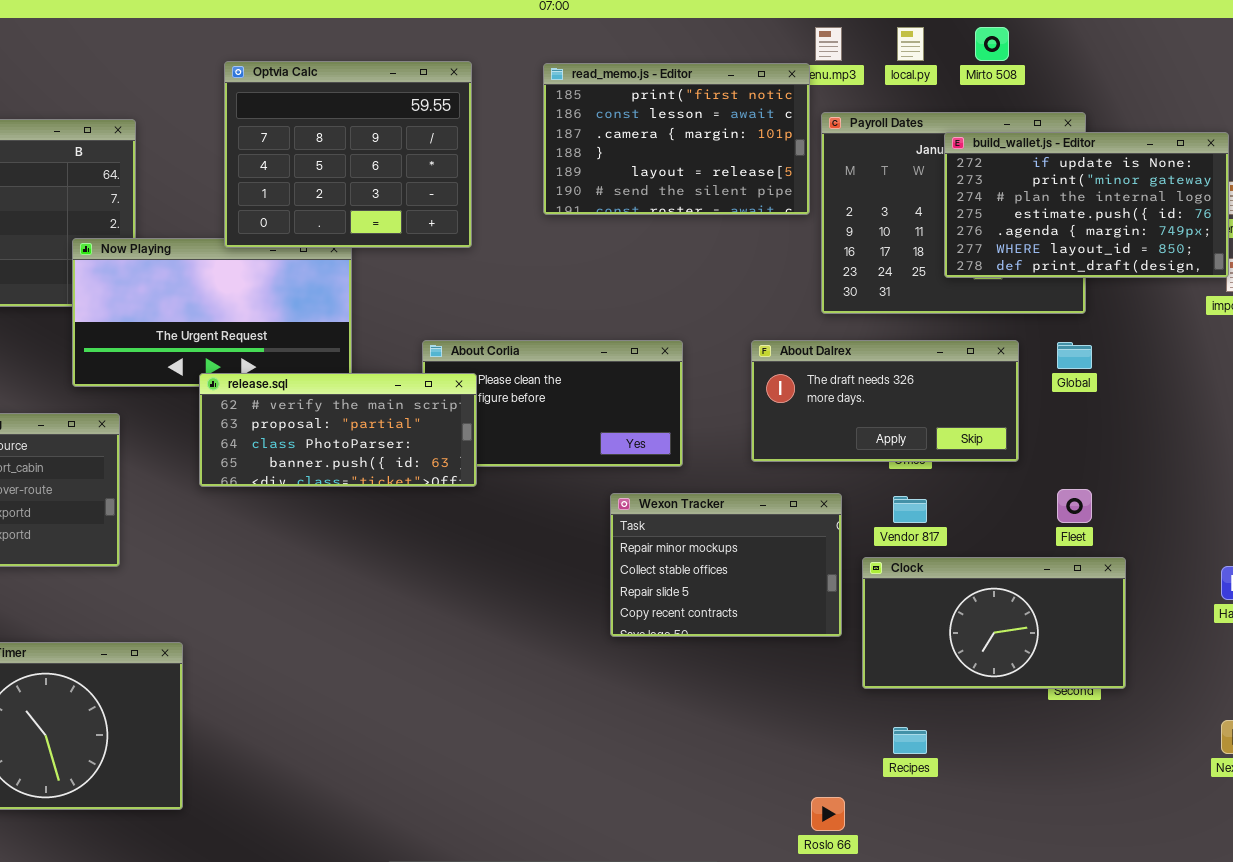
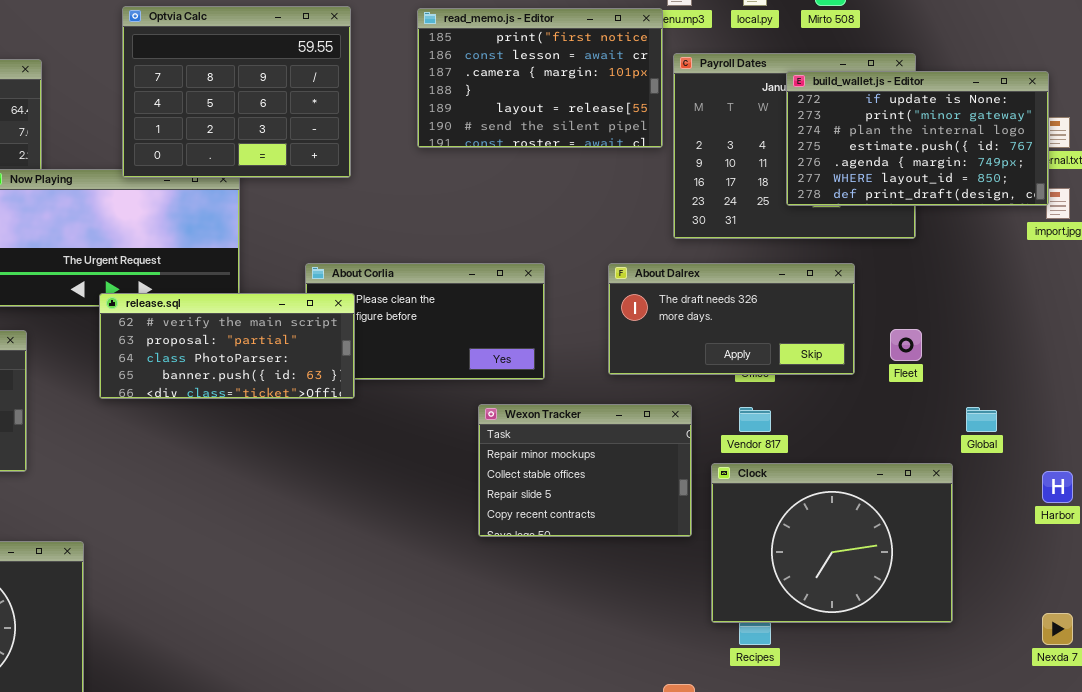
Global: [1057,342,1092,369] -> [966,407,997,432], moved
Fleet: [1057,489,1092,523] -> [890,329,922,361], moved
Clock: [862,557,1126,689] -> [711,463,953,623], resized

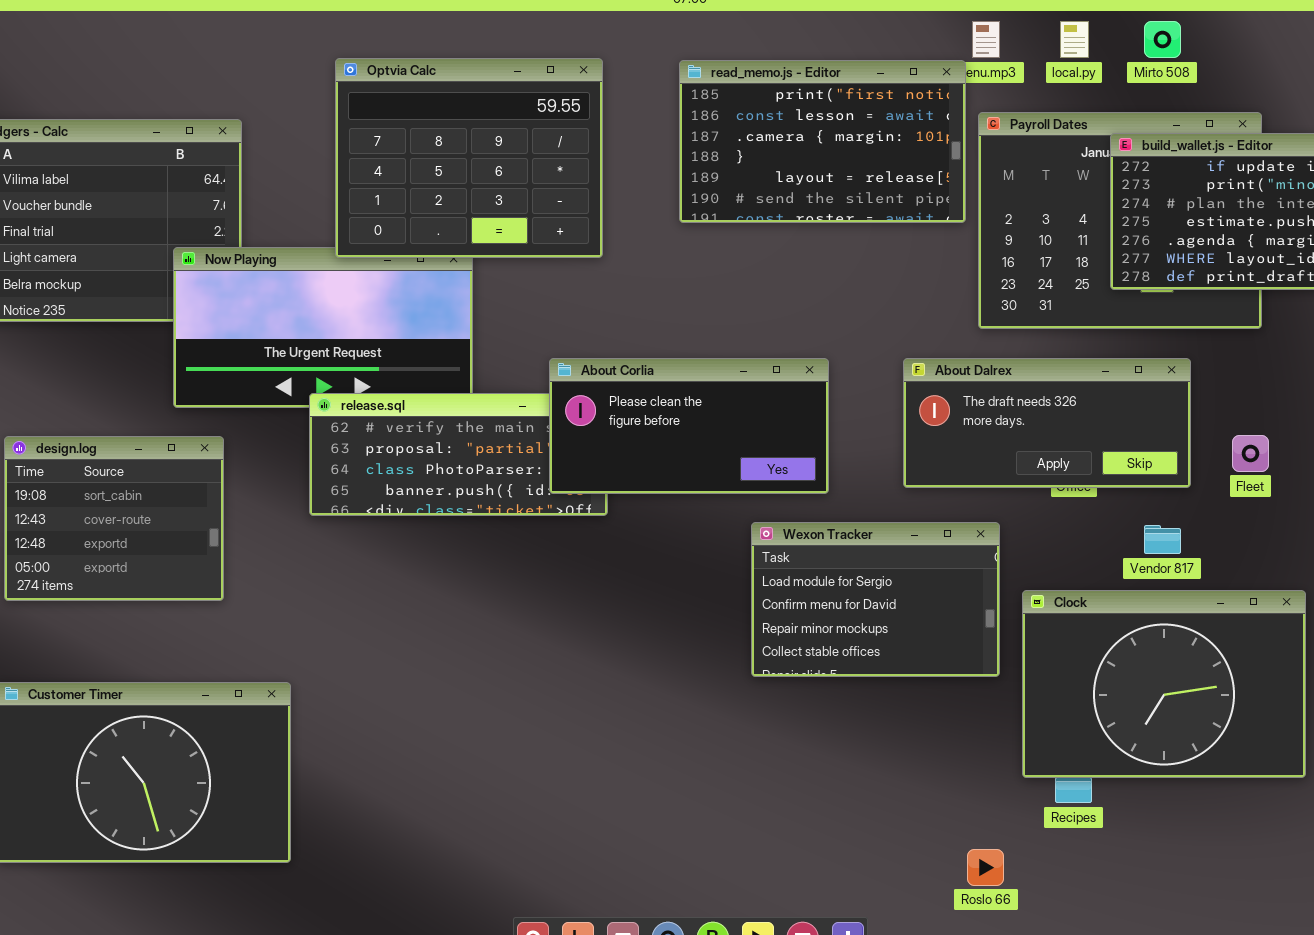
About Corlia: [305,263,545,380] -> [549,358,829,494], raised
Wexon Tracker: [478,404,692,537] -> [751,522,1000,677], scrolled up 2 rows
Vendor 817: [739,407,771,432] -> [1144,525,1181,554], moved

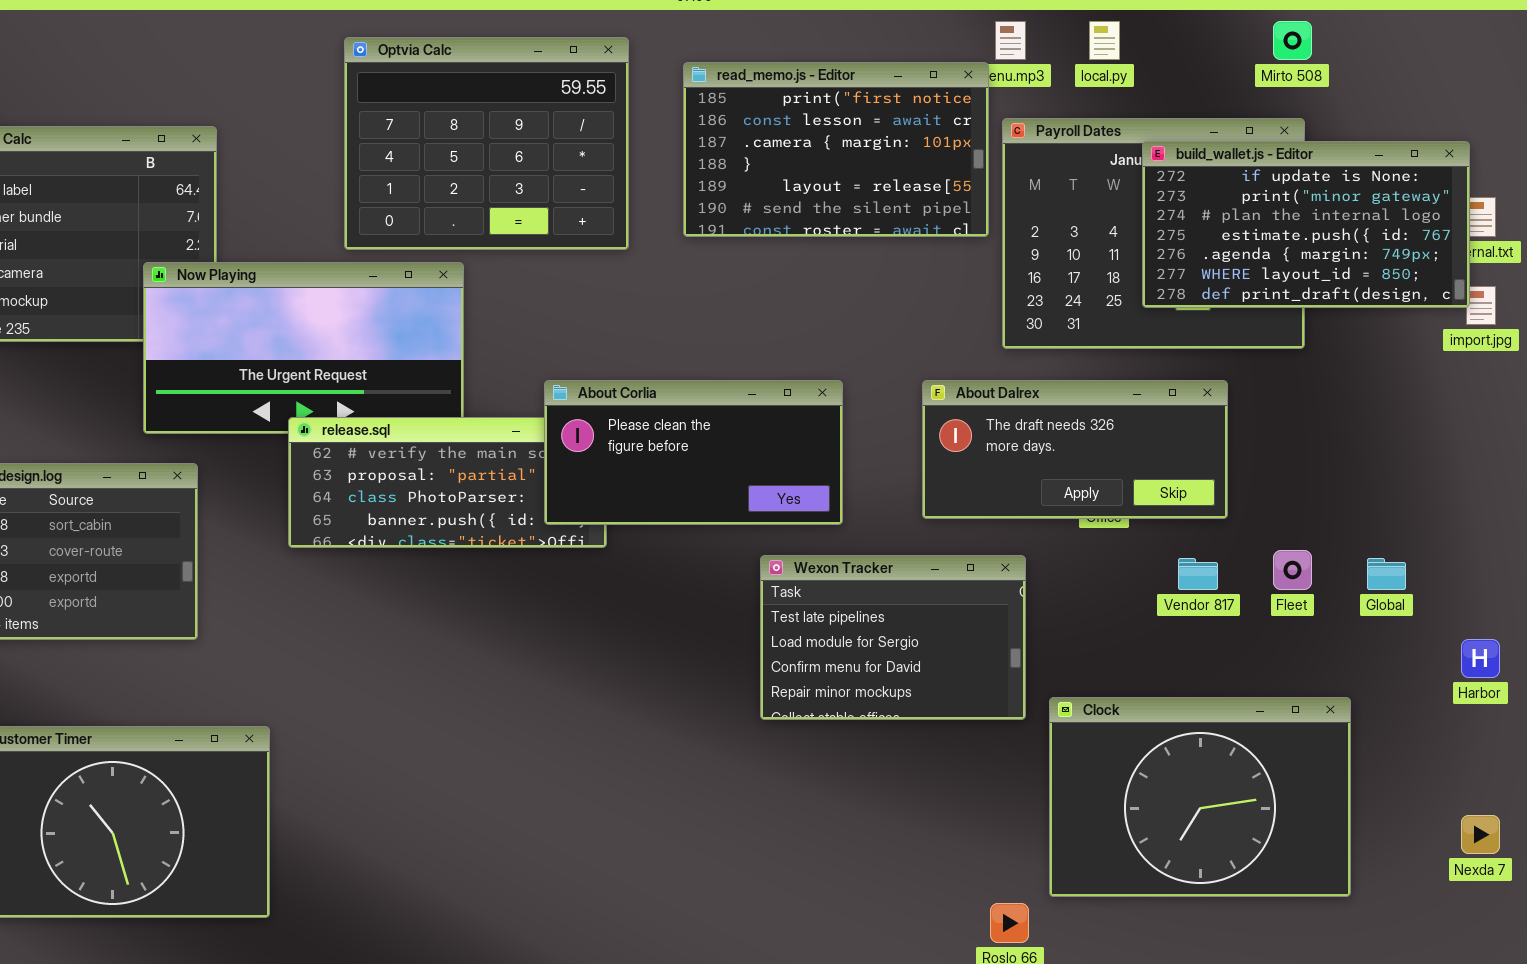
Mirto 508: [1144,21,1181,58] -> [1273,21,1312,60], moved
Optvia Calc: [335,58,603,258] -> [344,37,629,250], moved
Fleet: [1232,435,1269,472] -> [1273,550,1312,590], moved
Wexon Tracker: [751,522,1000,677] -> [760,555,1026,720], scrolled up 1 row
Clock: [1022,590,1306,778] -> [1049,697,1351,897], moved

